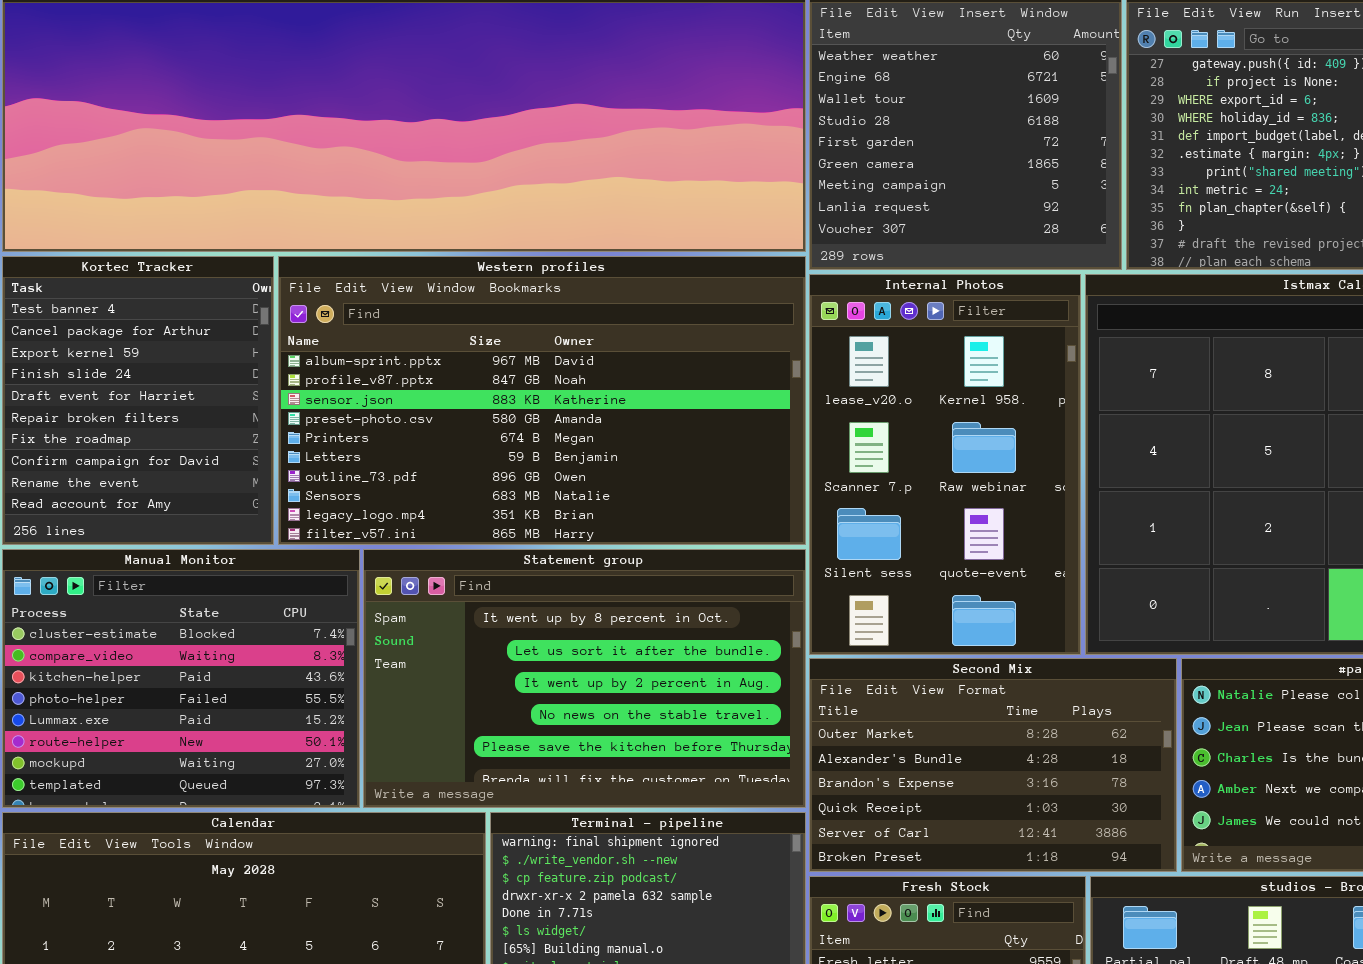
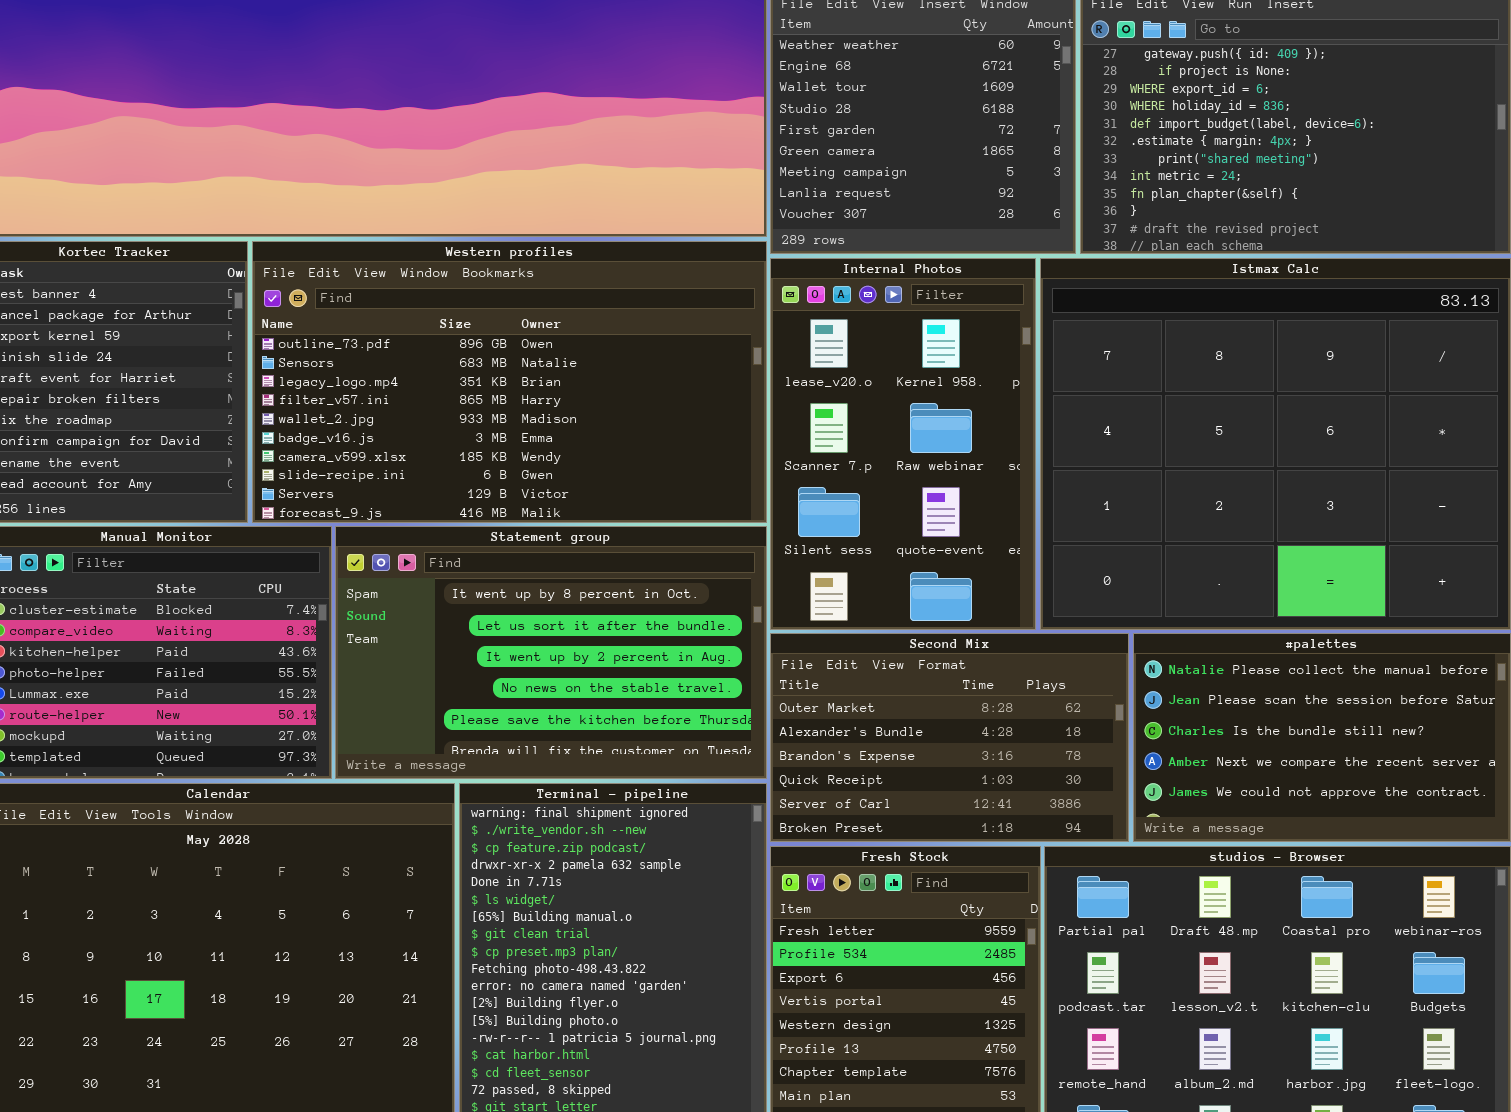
Western profiles: [278,256,806,545] -> [252,241,767,523], scrolled down 6 rows

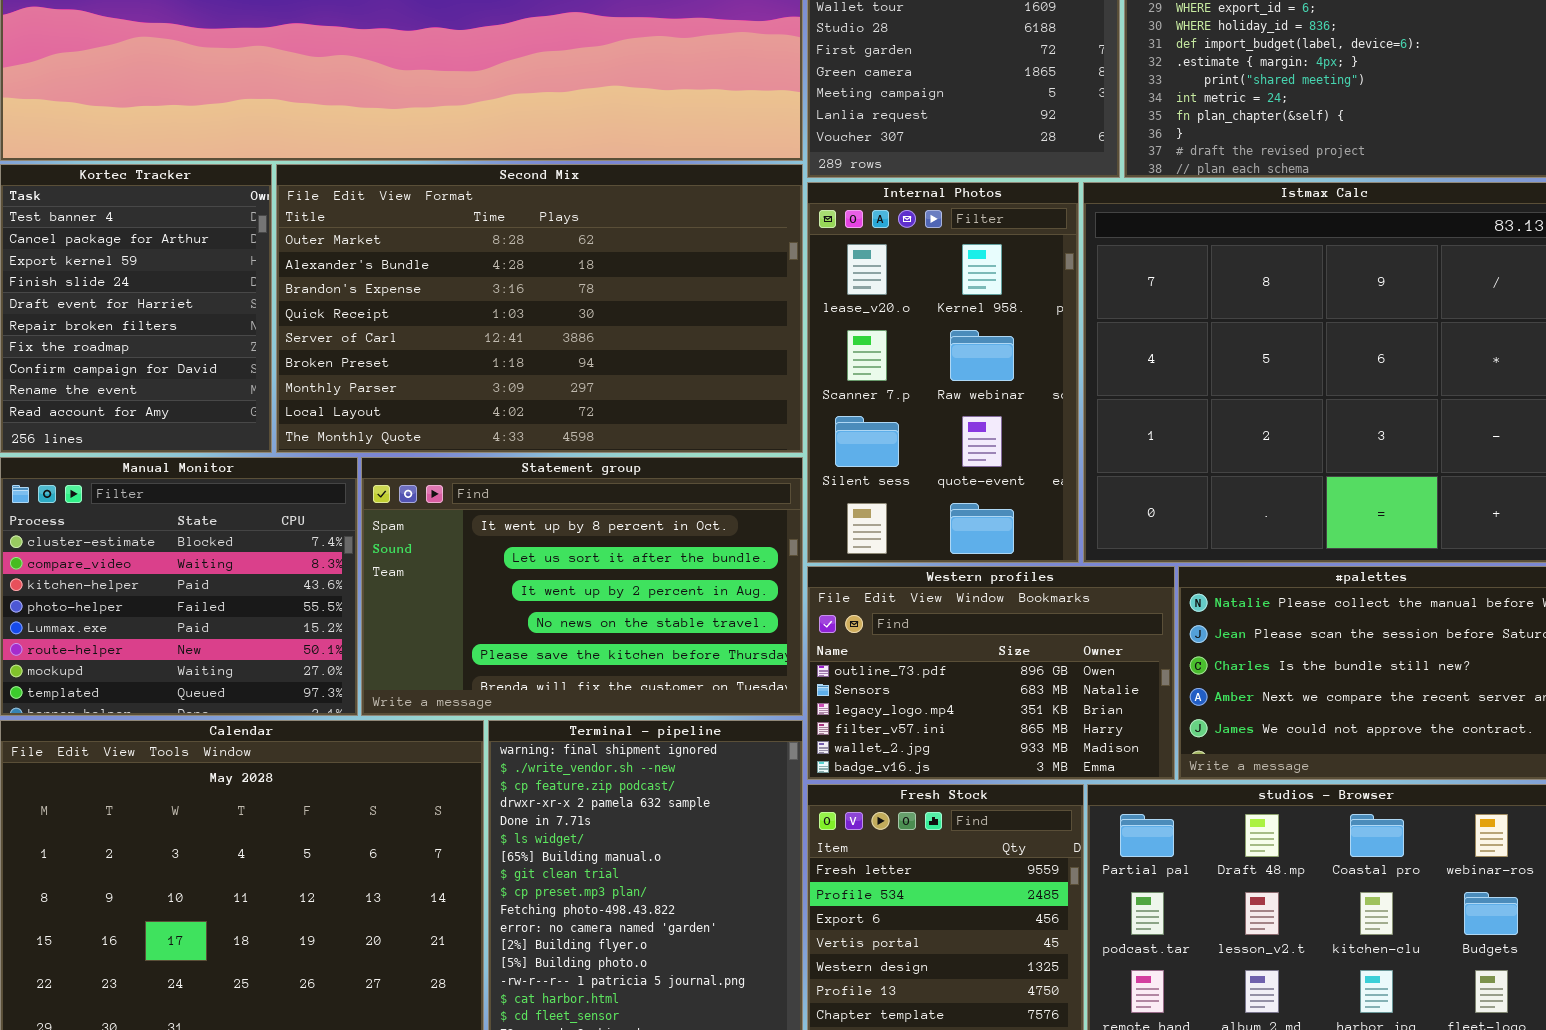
Western profiles: [252,241,767,523] -> [807,566,1175,780], moved, resized
Second Mix: [770,633,1129,842] -> [276,164,803,453], moved, resized

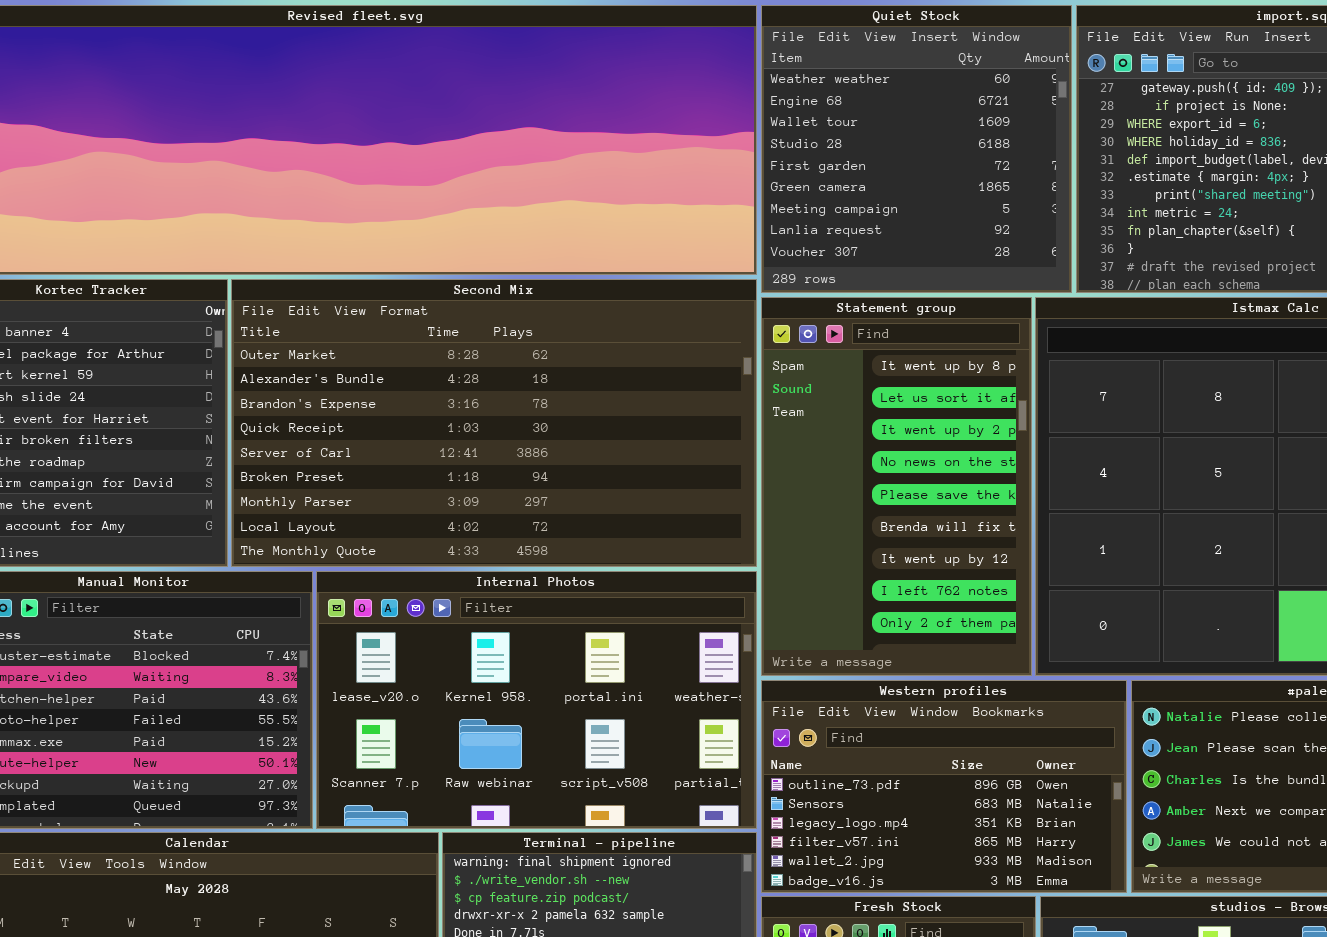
Internal Photos: [807,182,1079,563] -> [316,571,757,829], moved, resized
Statement group: [361,457,803,716] -> [761,297,1032,676], moved, resized

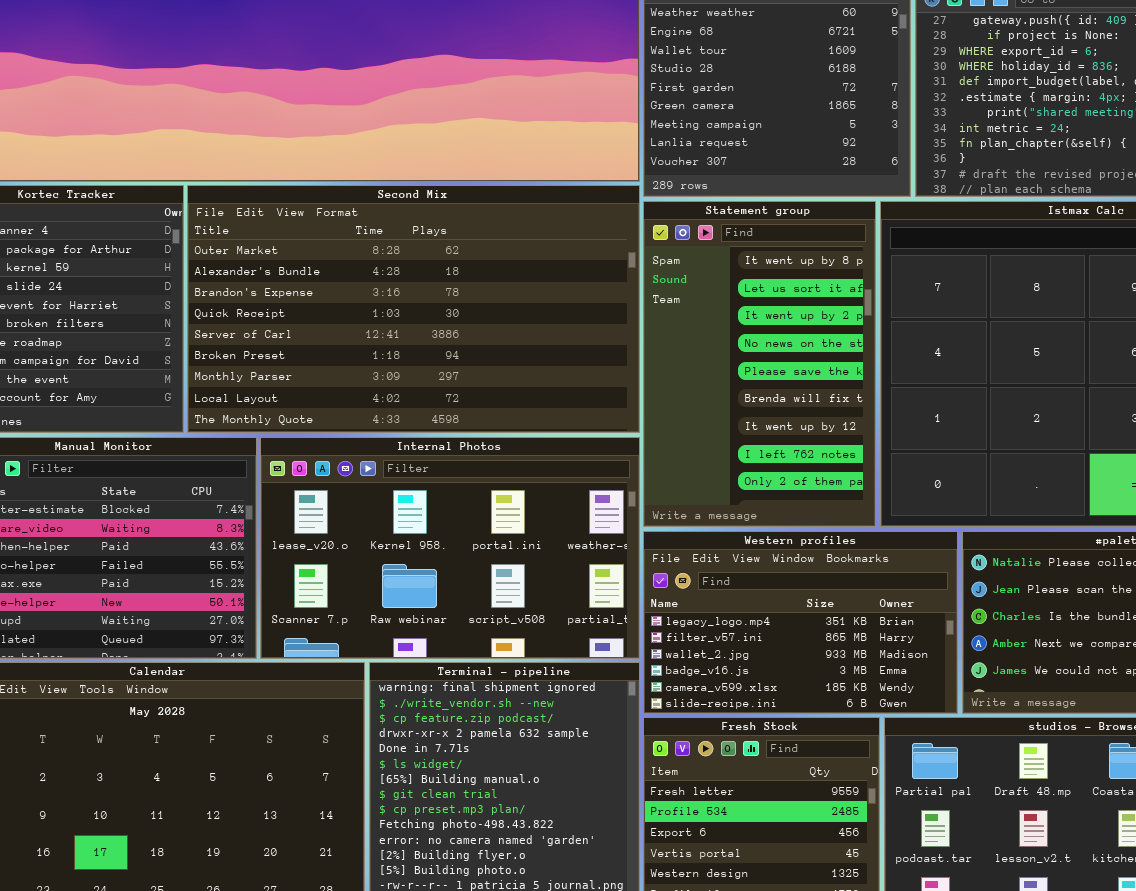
Western profiles: [761,680,1127,893] -> [643,531,958,714], scrolled down 2 rows

